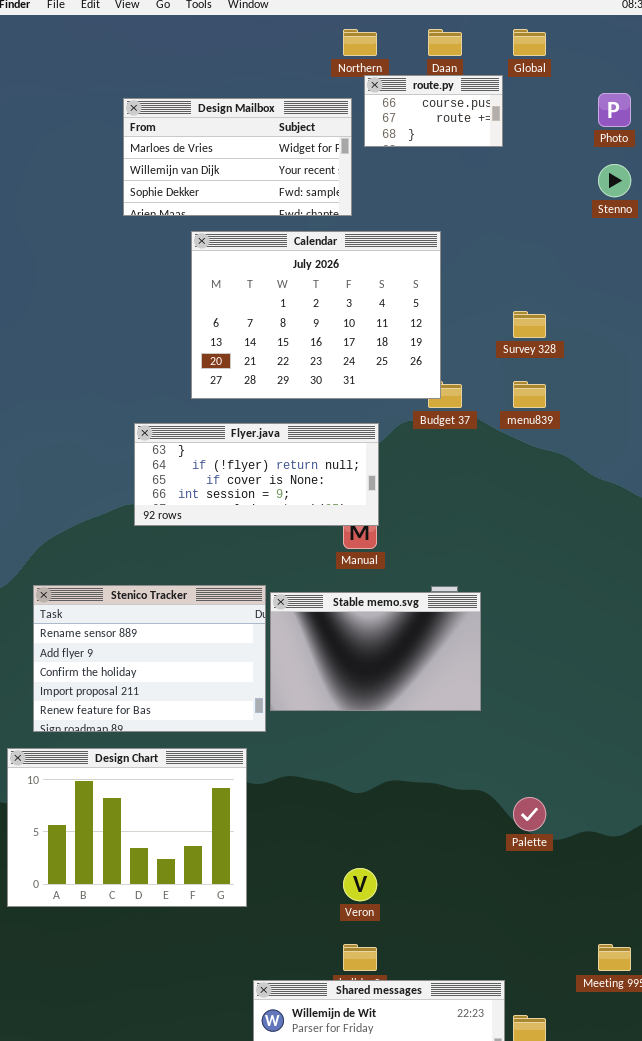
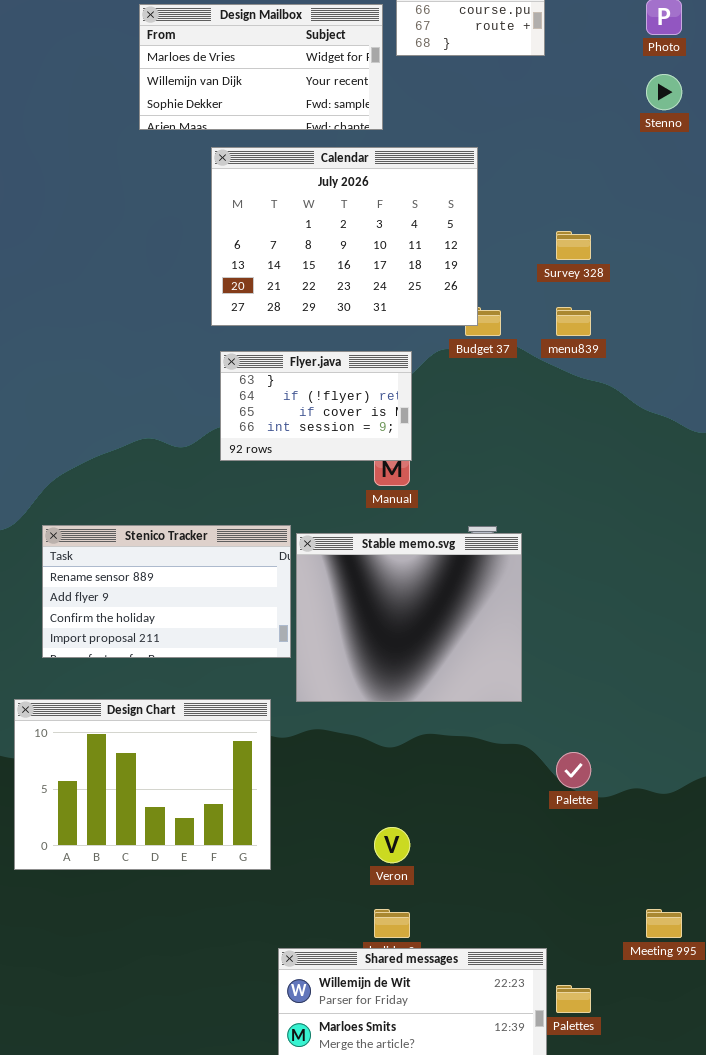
Flyer.java: [134,423,379,526] -> [220,351,412,461], resized
Stenico Tracker: [33,585,266,732] -> [42,525,291,658], resized
Stable memo.svg: [270,592,481,711] -> [296,533,522,702], resized

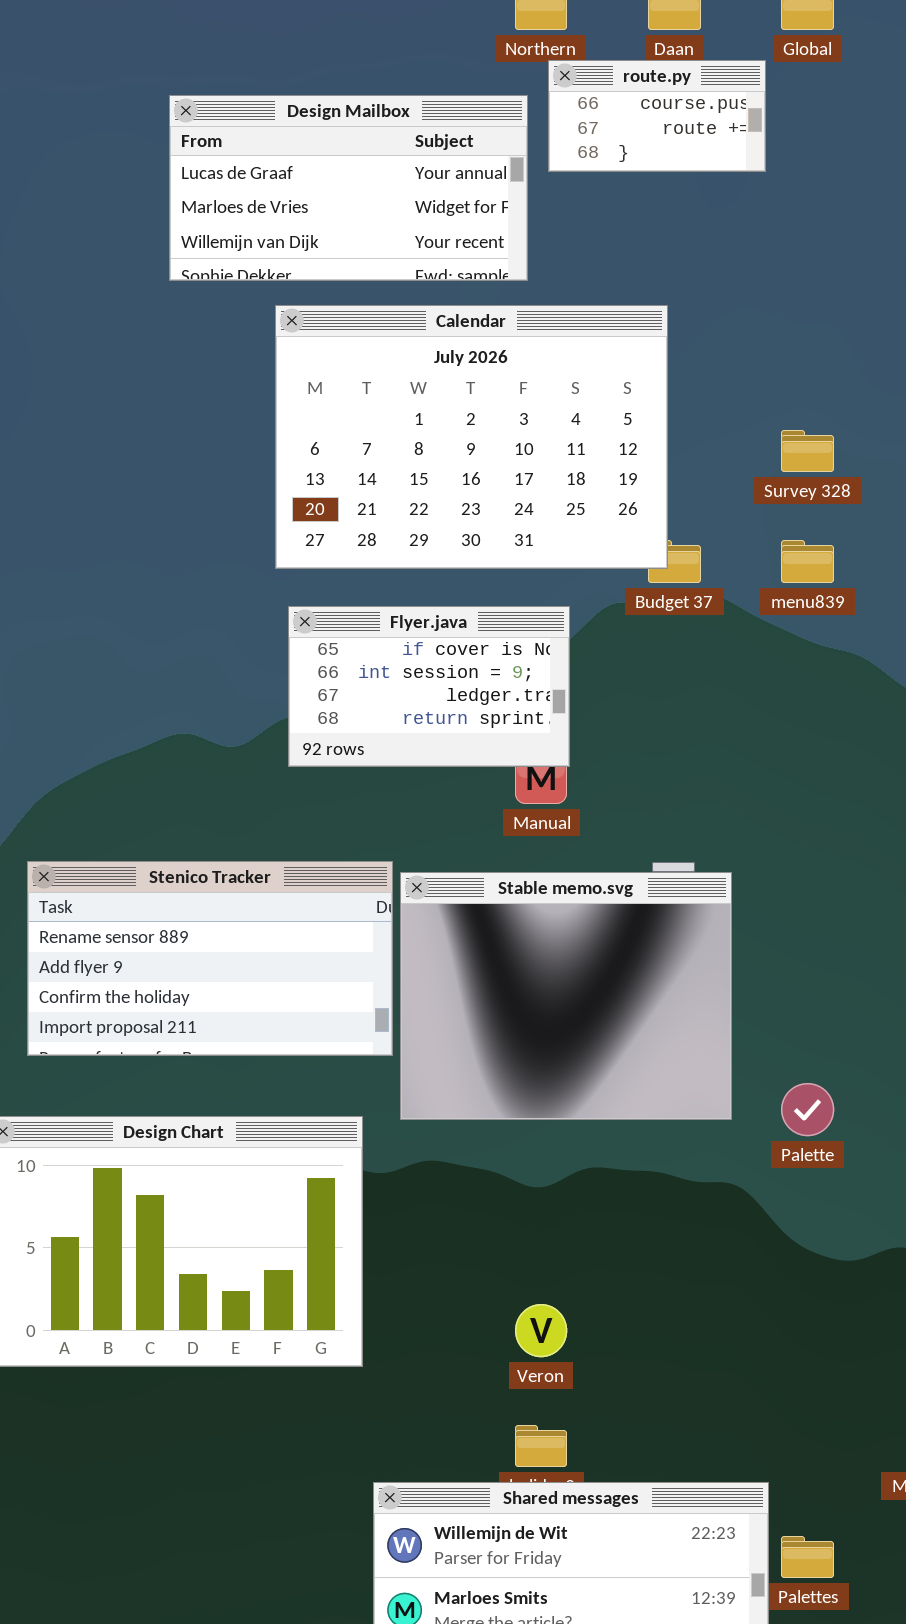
Design Mailbox: [139,4,383,130] -> [169,95,528,281], scrolled up 1 row
Flyer.java: [220,351,412,461] -> [288,606,570,767], scrolled down 2 rows
Palette: [556,752,591,788] -> [781,1083,834,1136], moved

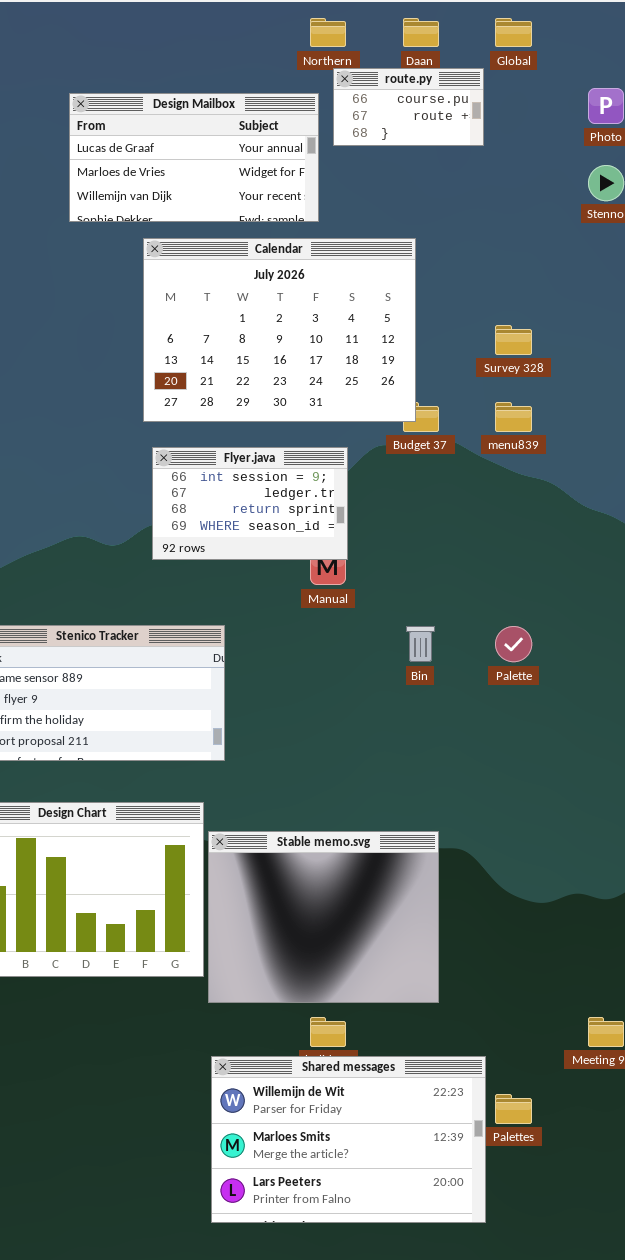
Flyer.java: [288,606,570,767] -> [152,447,348,560], scrolled down 1 row
Stable memo.svg: [400,872,732,1120] -> [208,831,439,1003], moved
Palette: [781,1083,834,1136] -> [495,626,532,662], moved

